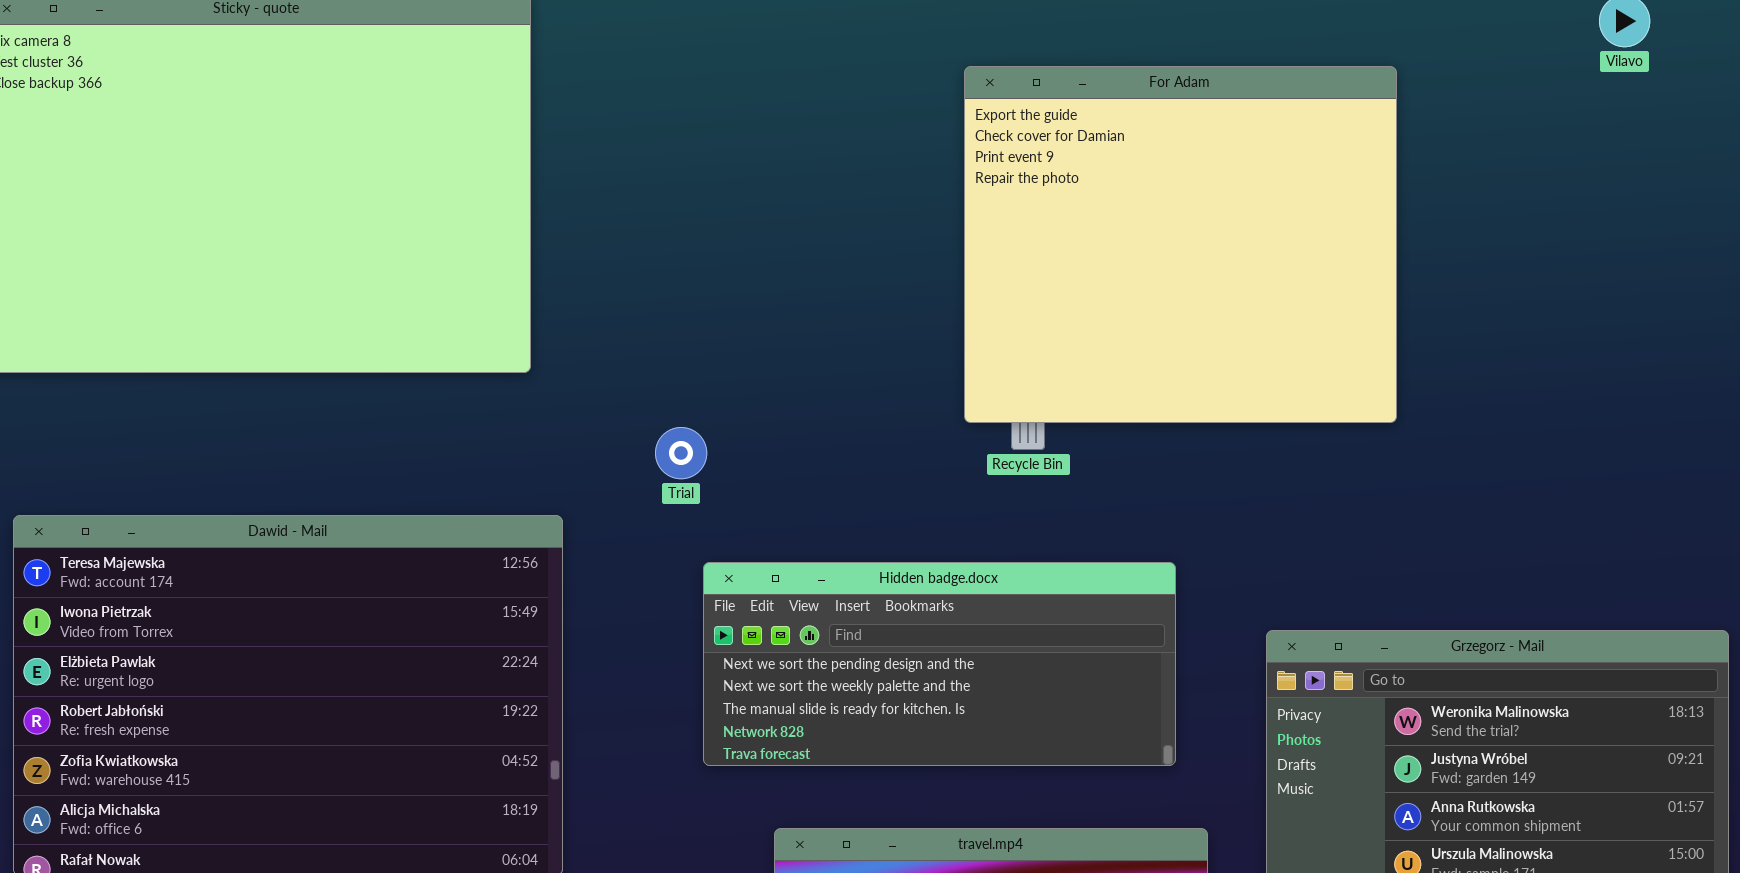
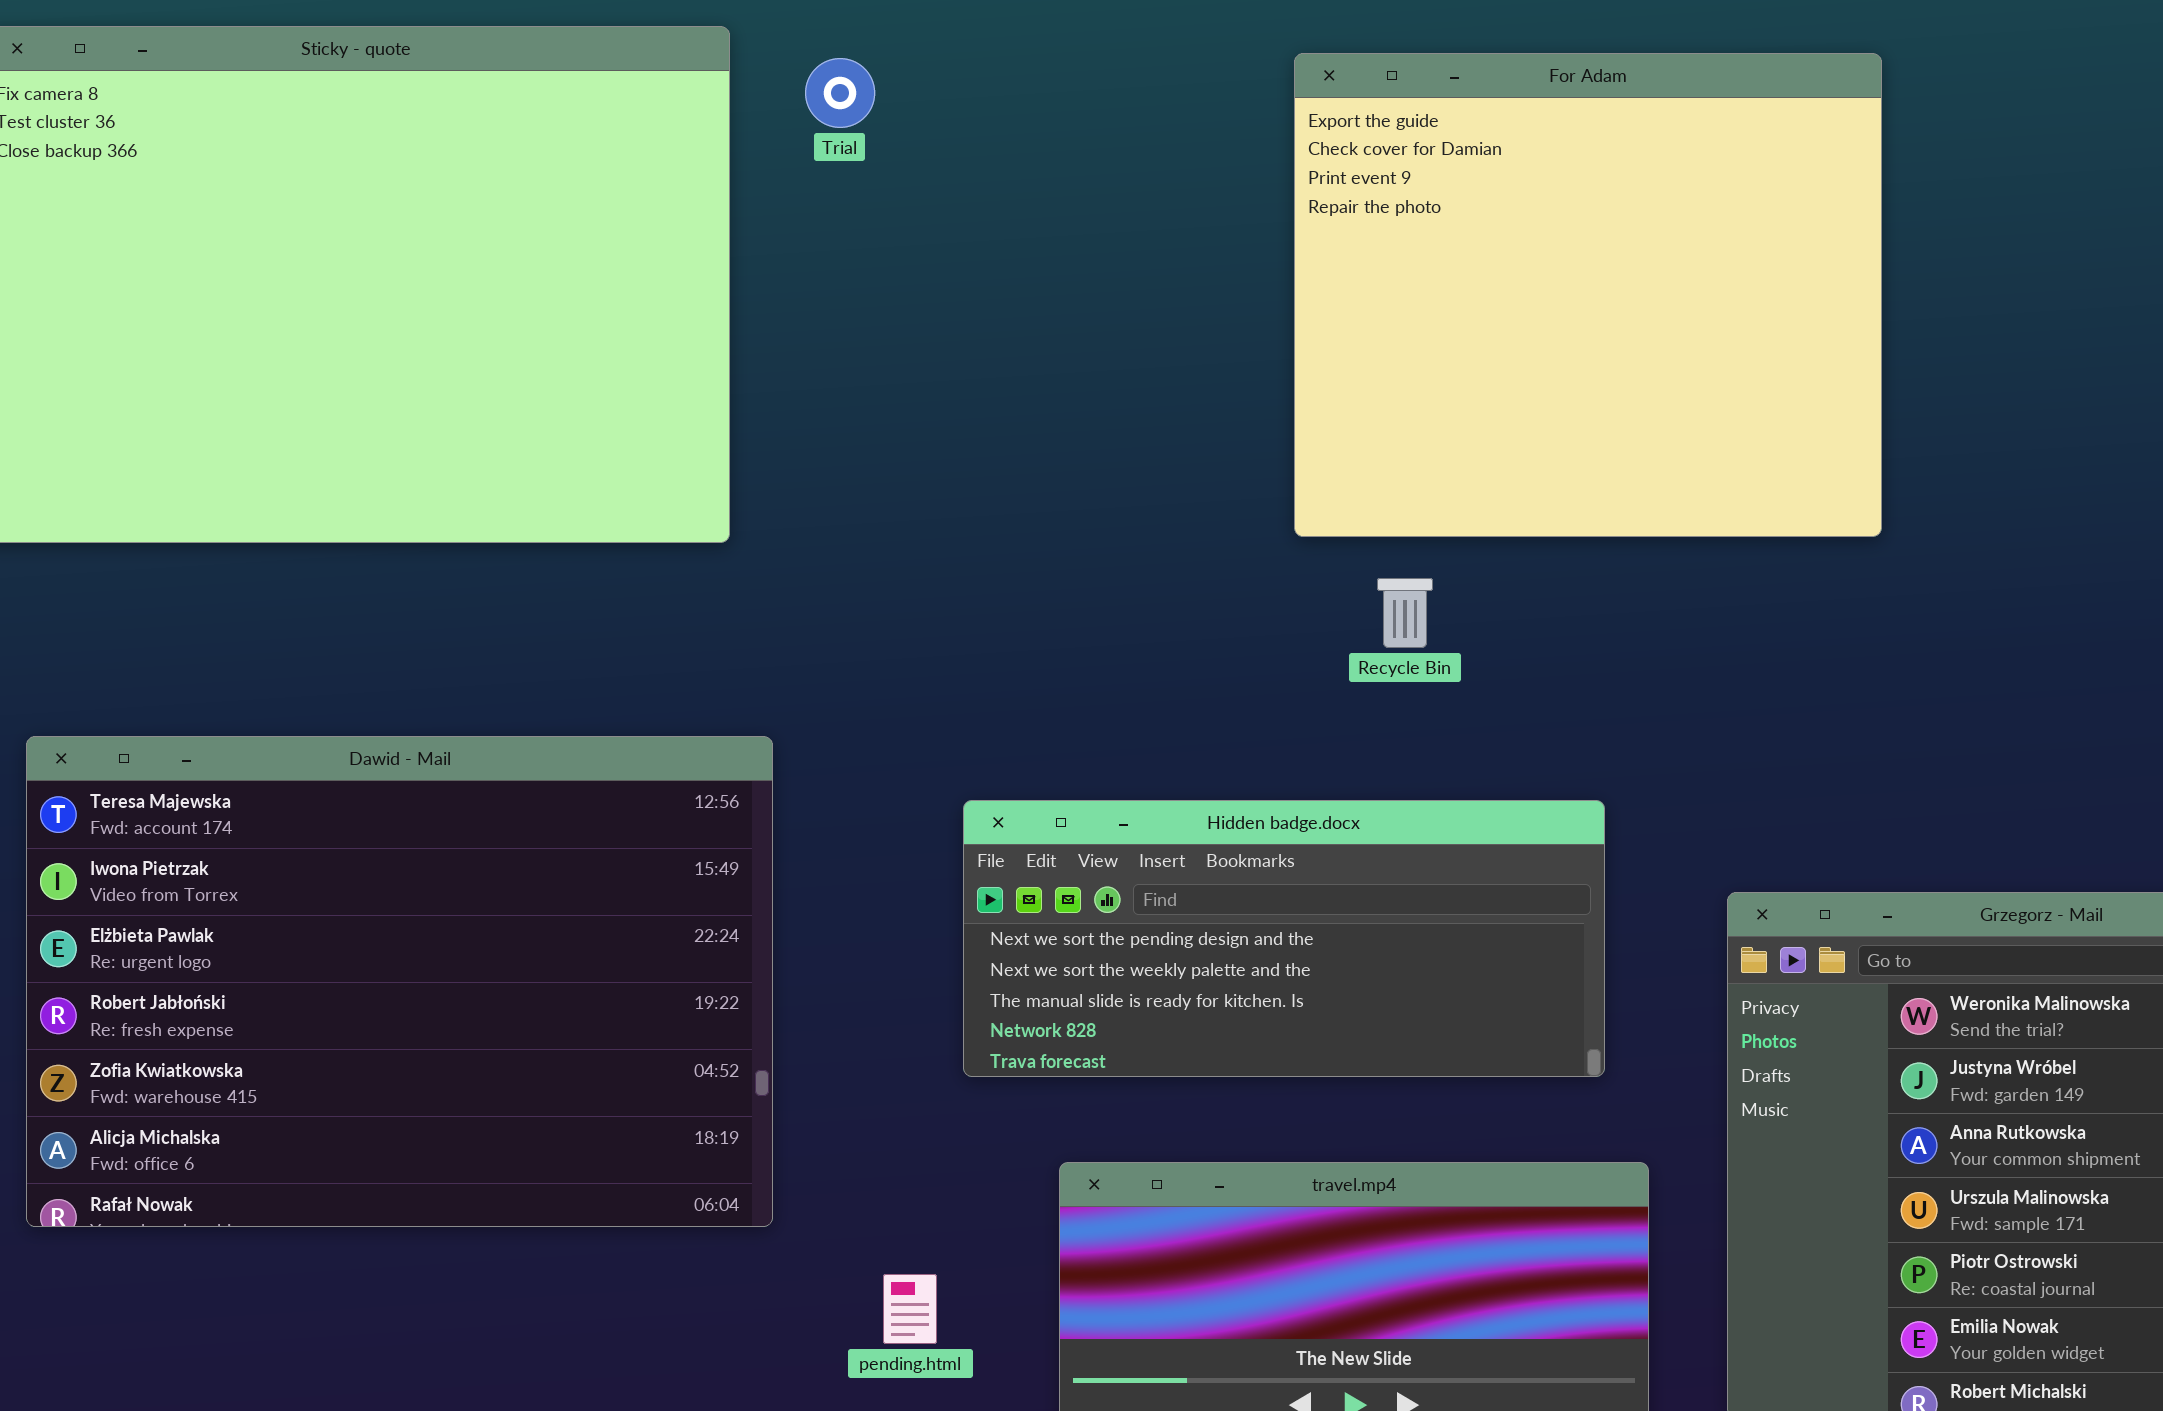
For Adam: [964,66,1397,423] -> [1294,53,1882,537], moved
Trial: [655,427,707,479] -> [805,58,875,128], moved

